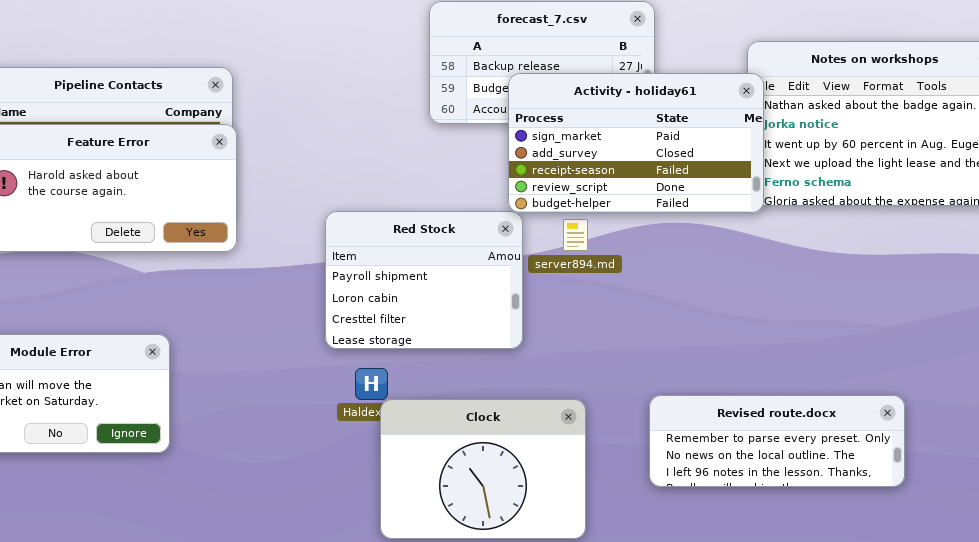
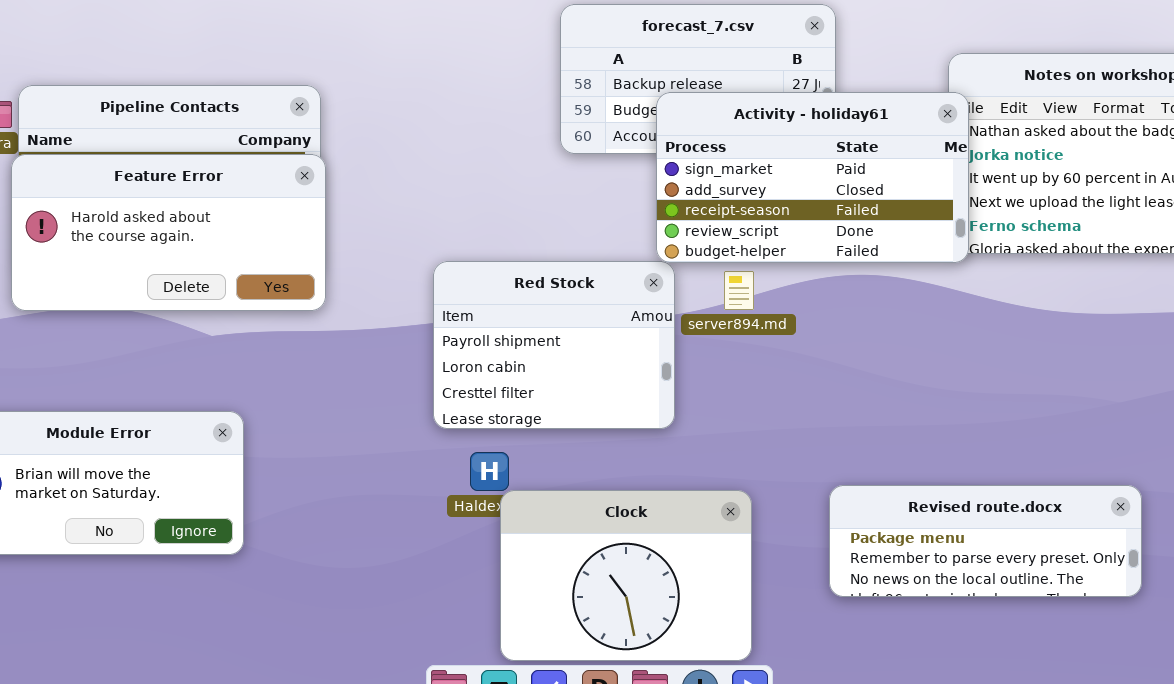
Revised route.docx: [649,395,905,487] -> [829,485,1142,597], scrolled up 1 row

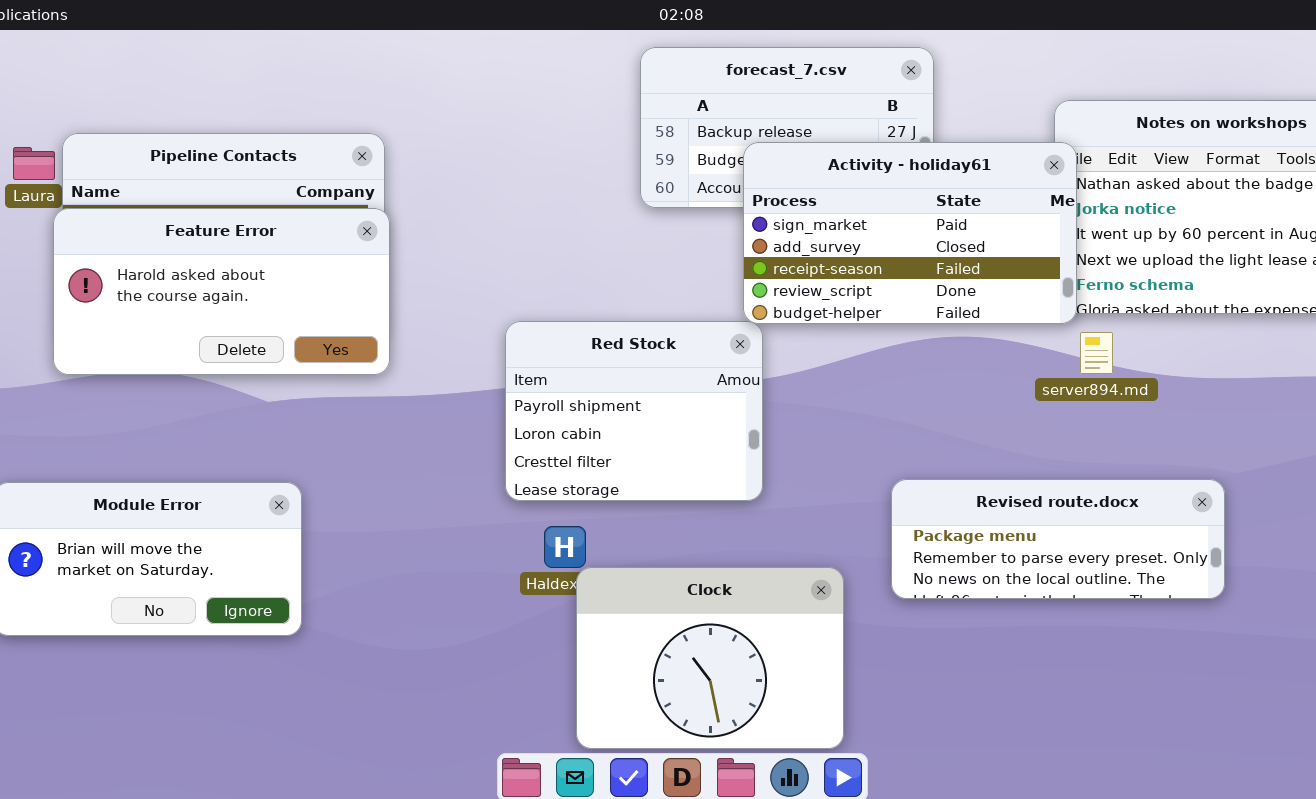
server894.md: [724,271,754,310] -> [1080,332,1113,374], moved
Revised route.docx: [829,485,1142,597] -> [891,479,1225,599], moved

